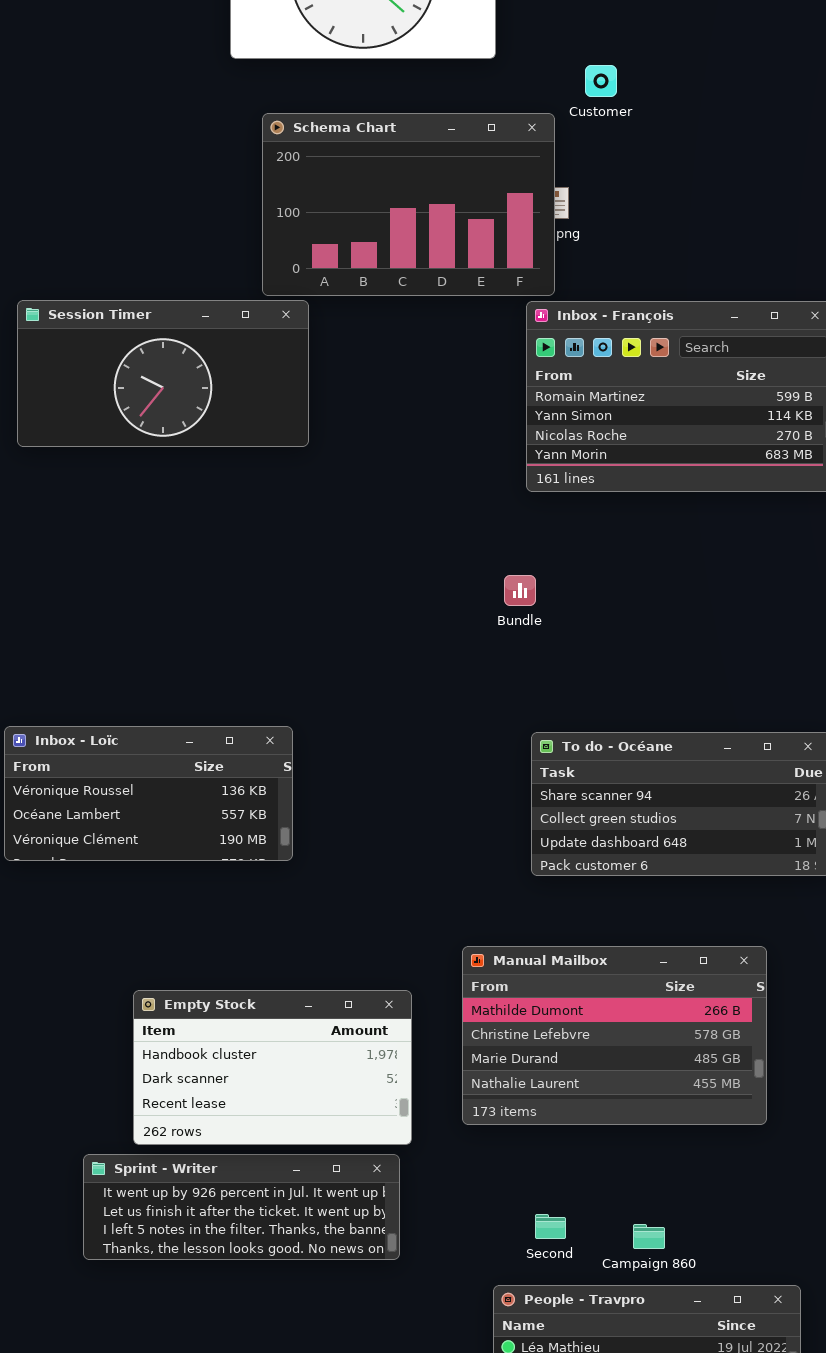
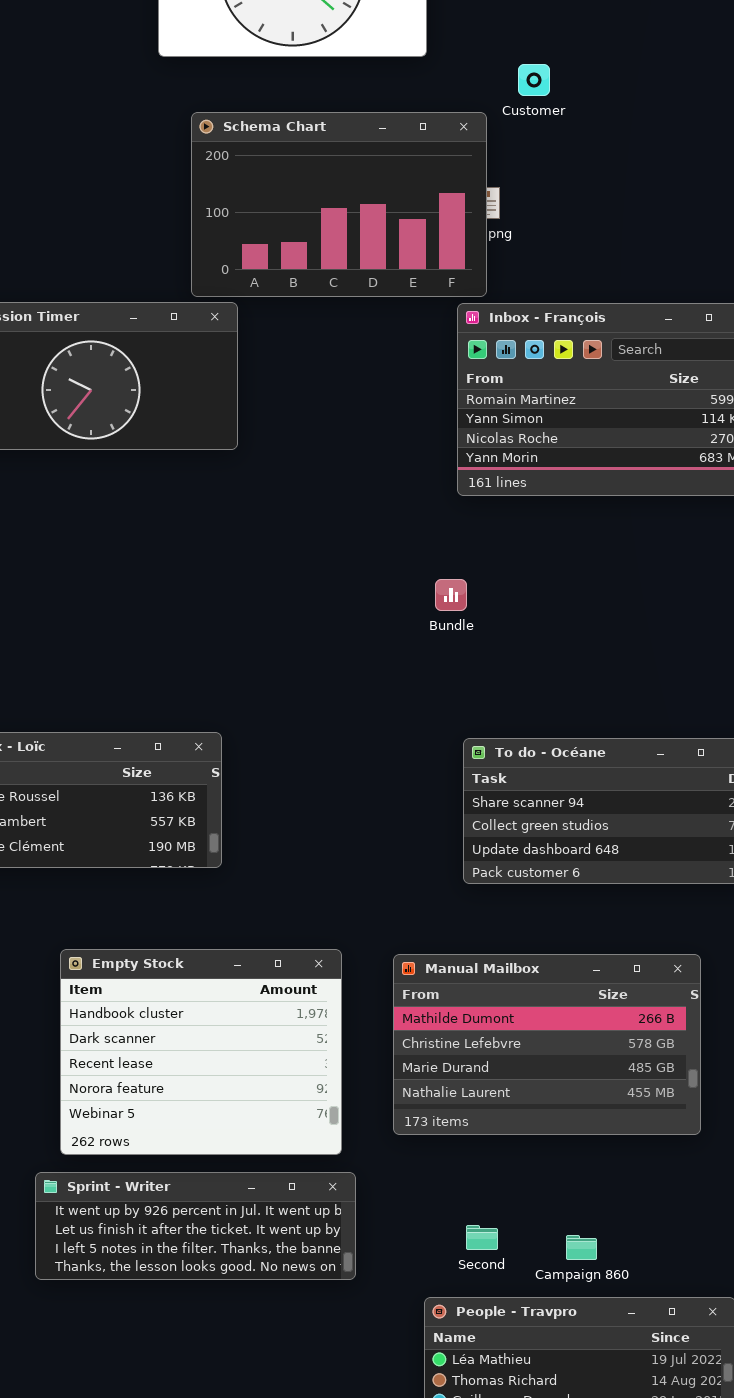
Empty Stock: [133,990,412,1145] -> [60,949,342,1155], resized
Sprint - Writer: [83,1154,400,1260] -> [35,1172,356,1280], moved

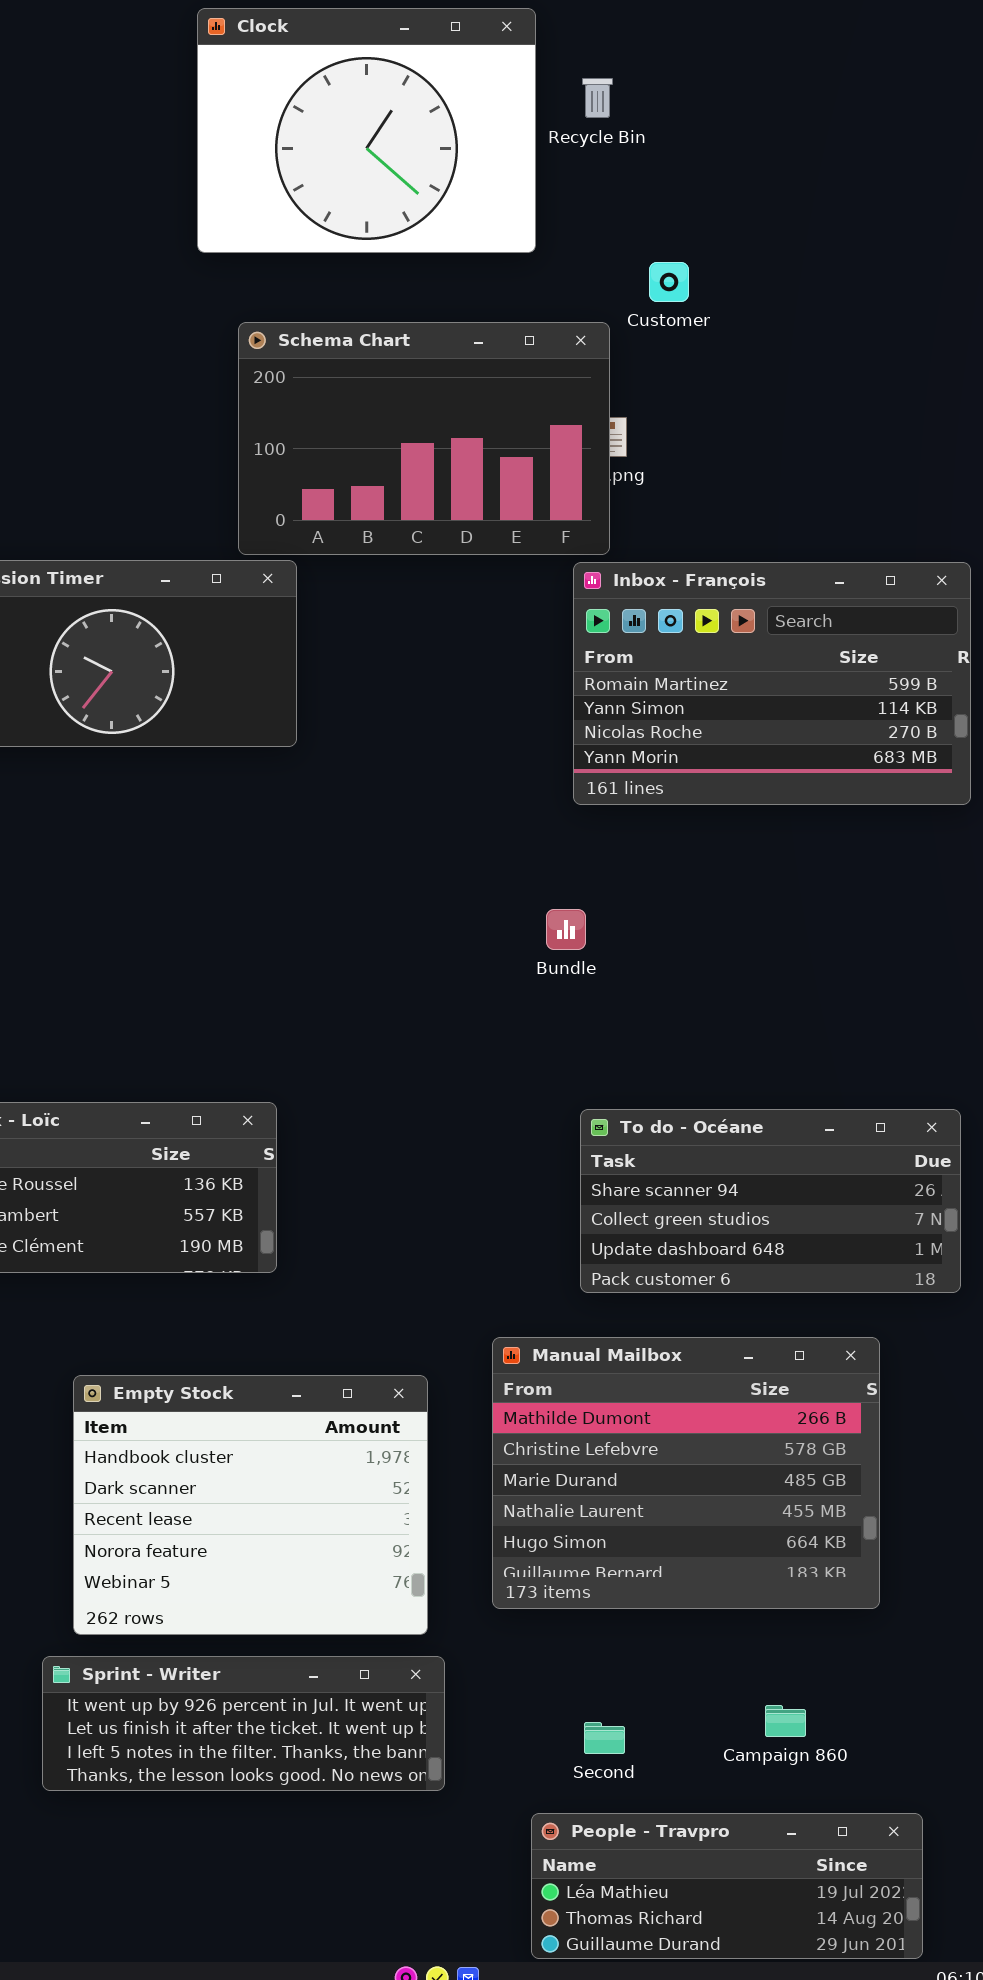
Manual Mailbox: [393,954,701,1135] -> [492,1337,880,1609], resized
Campaign 860: [566,1235,597,1260] -> [765,1705,806,1737], moved

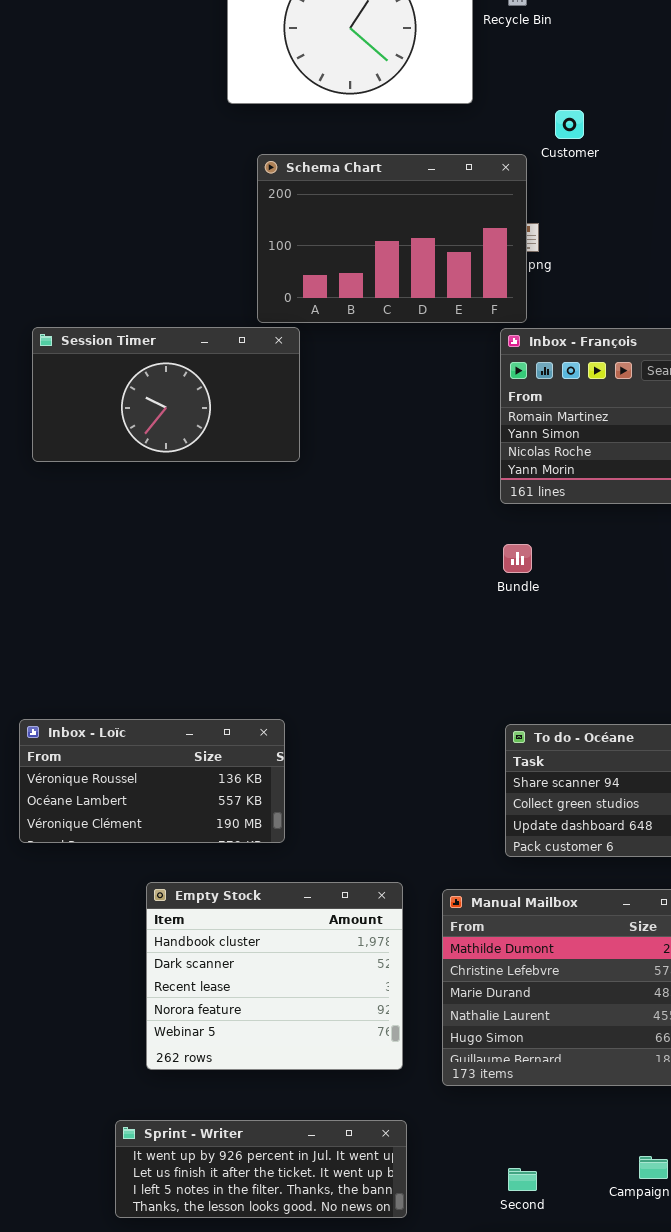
Bundle: [546,909,586,950] -> [503,544,532,573], moved
Empty Stock: [73,1375,428,1635] -> [146,882,403,1070], moved

